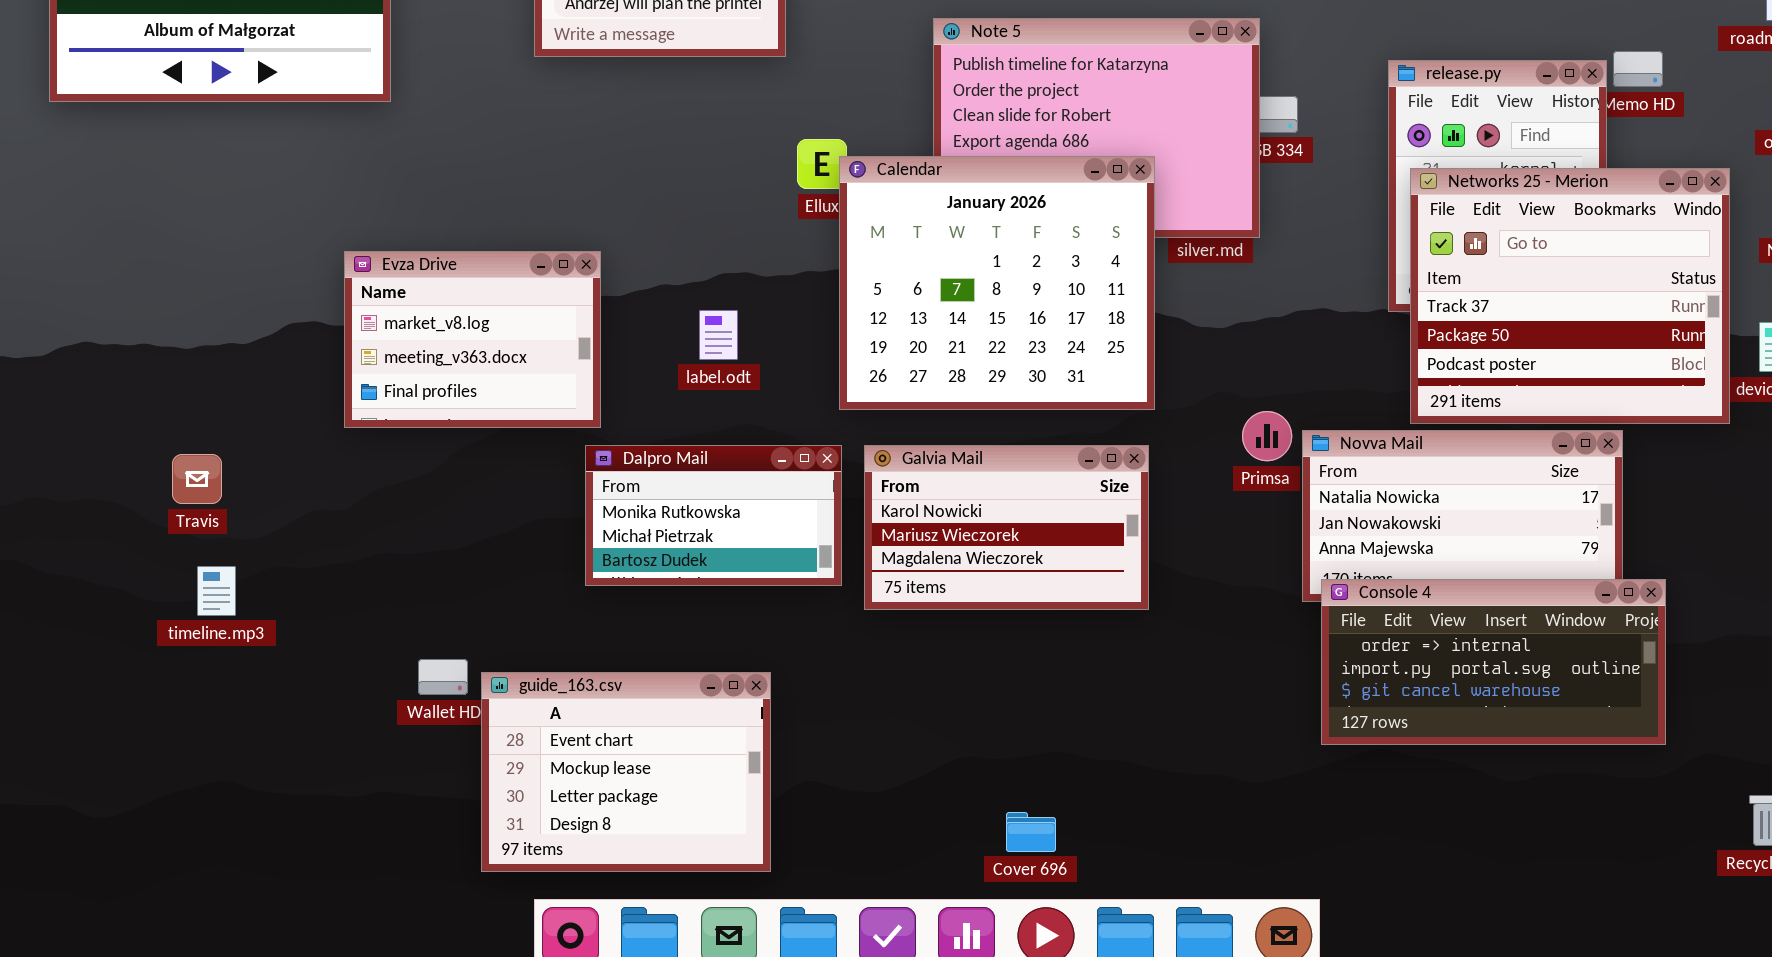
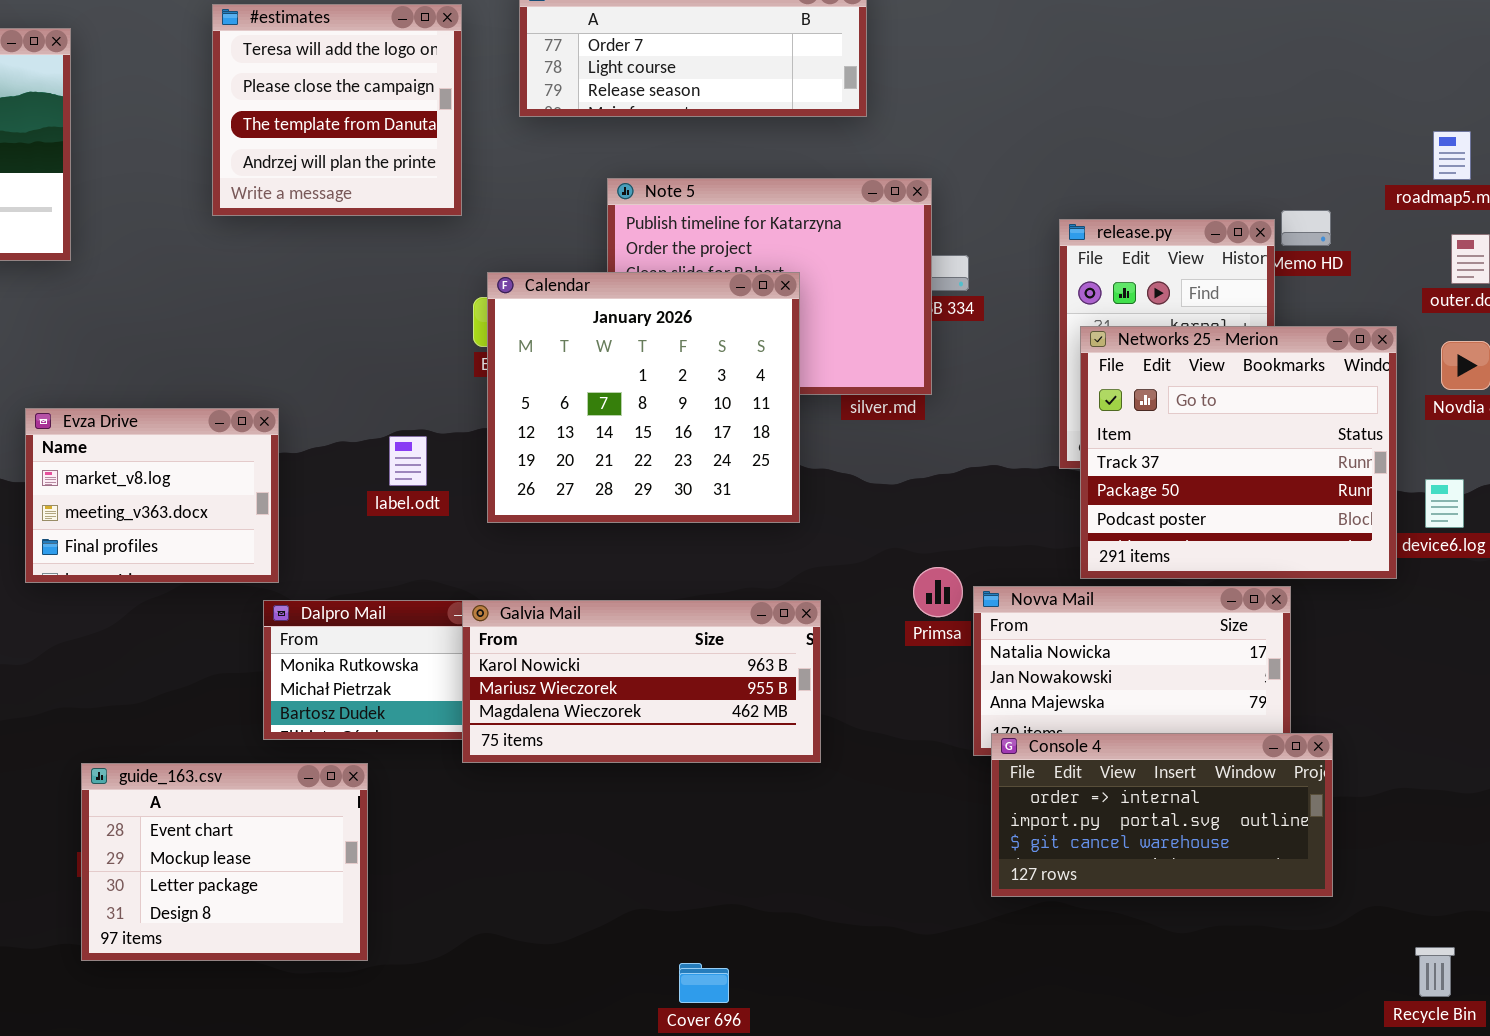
Calendar: [839,156,1155,410] -> [487,272,800,523], moved
label.odt: [699,310,738,360] -> [389,436,427,486], moved
Galvia Mail: [864,445,1149,610] -> [462,600,821,763], resized
guide_163.csv: [481,672,771,872] -> [81,763,368,961], moved

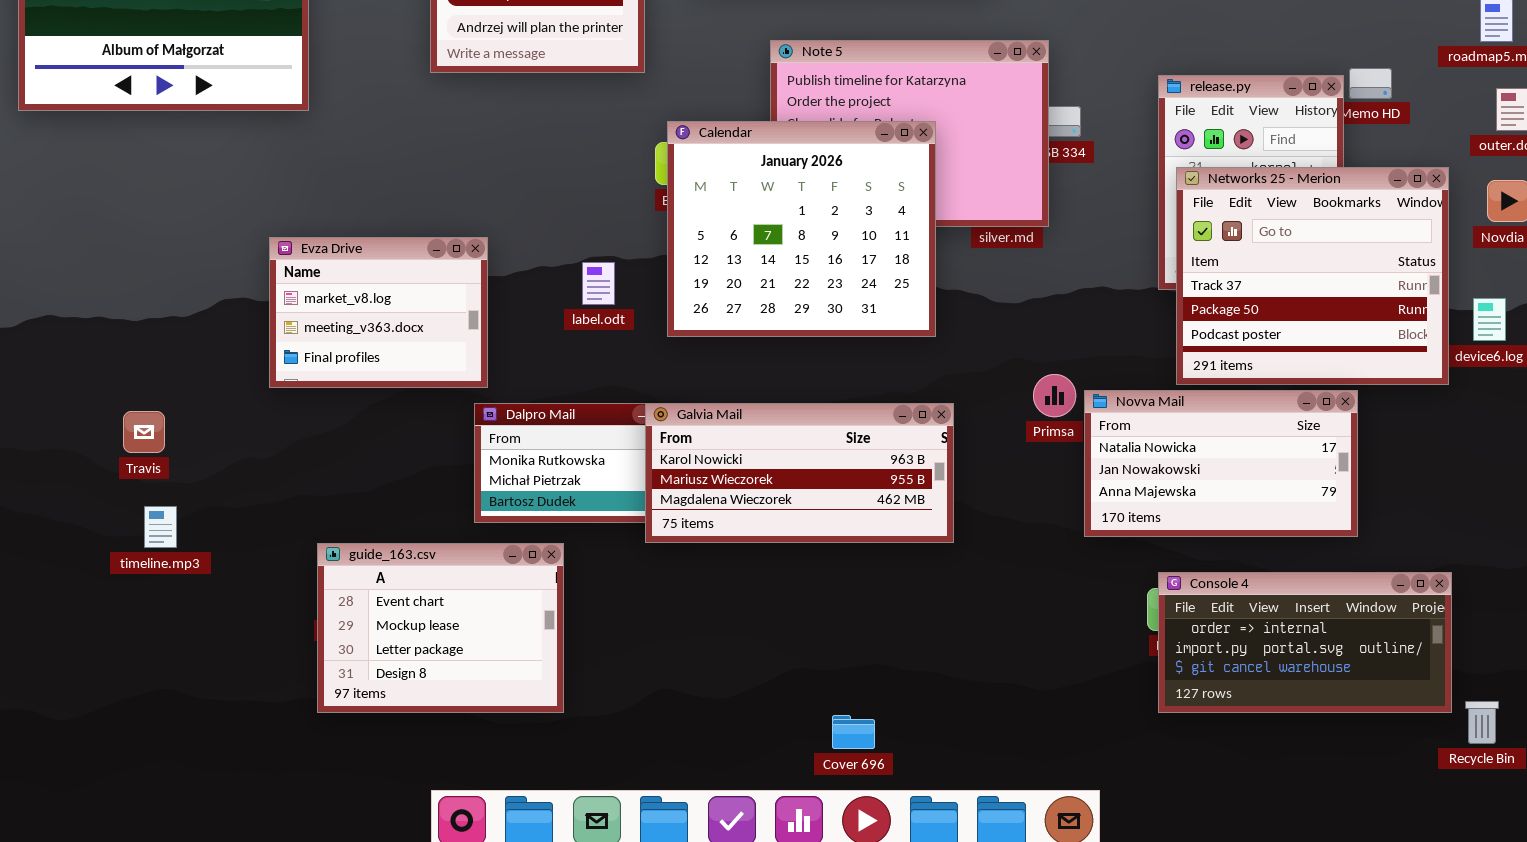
Console 4: [991,733,1333,897] -> [1158,572,1452,713], moved

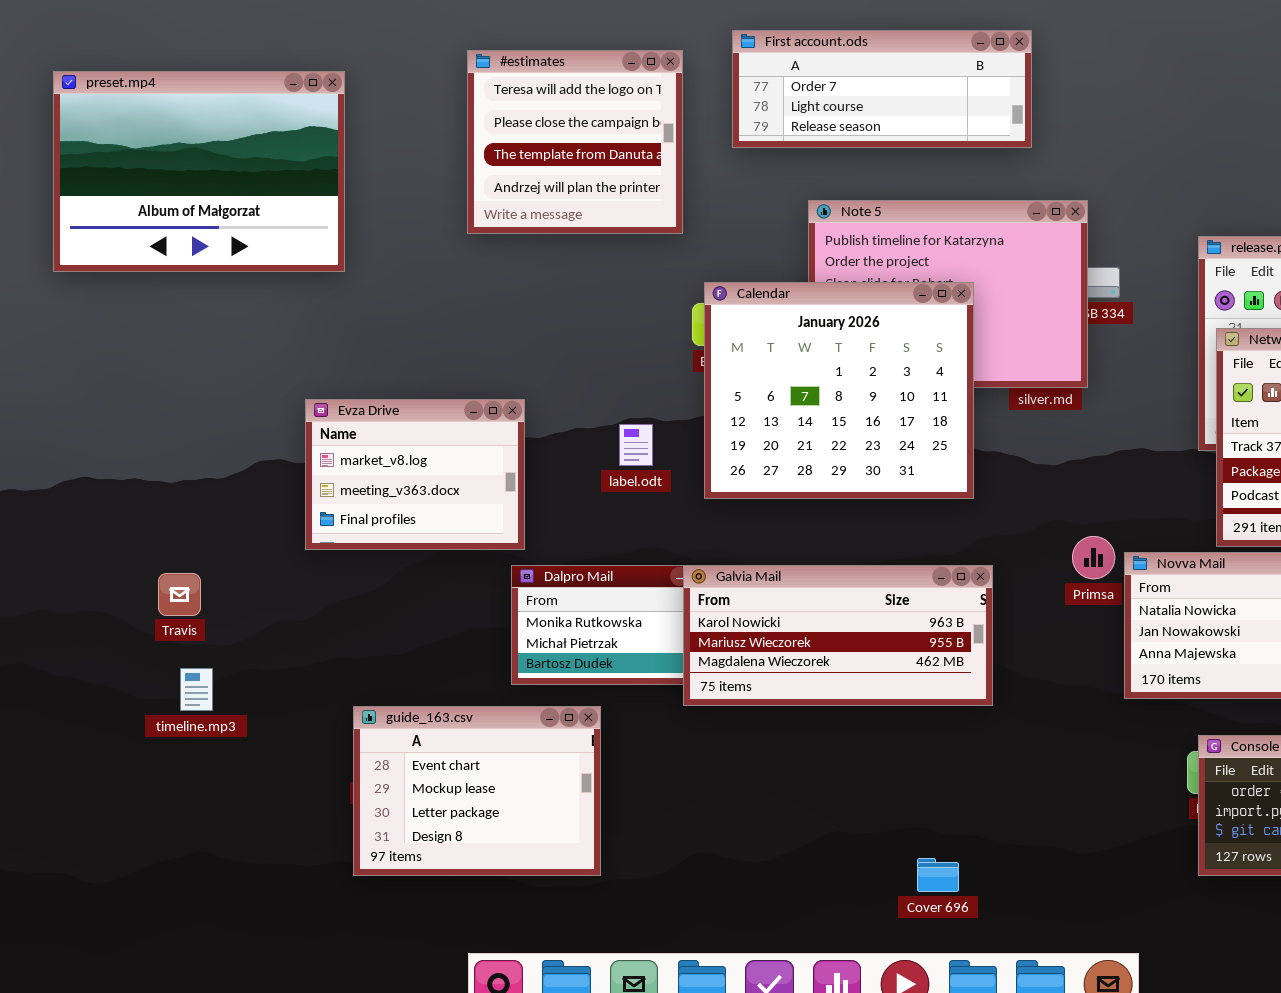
Cover 696: [832,715,875,749] -> [917,858,959,892], moved

